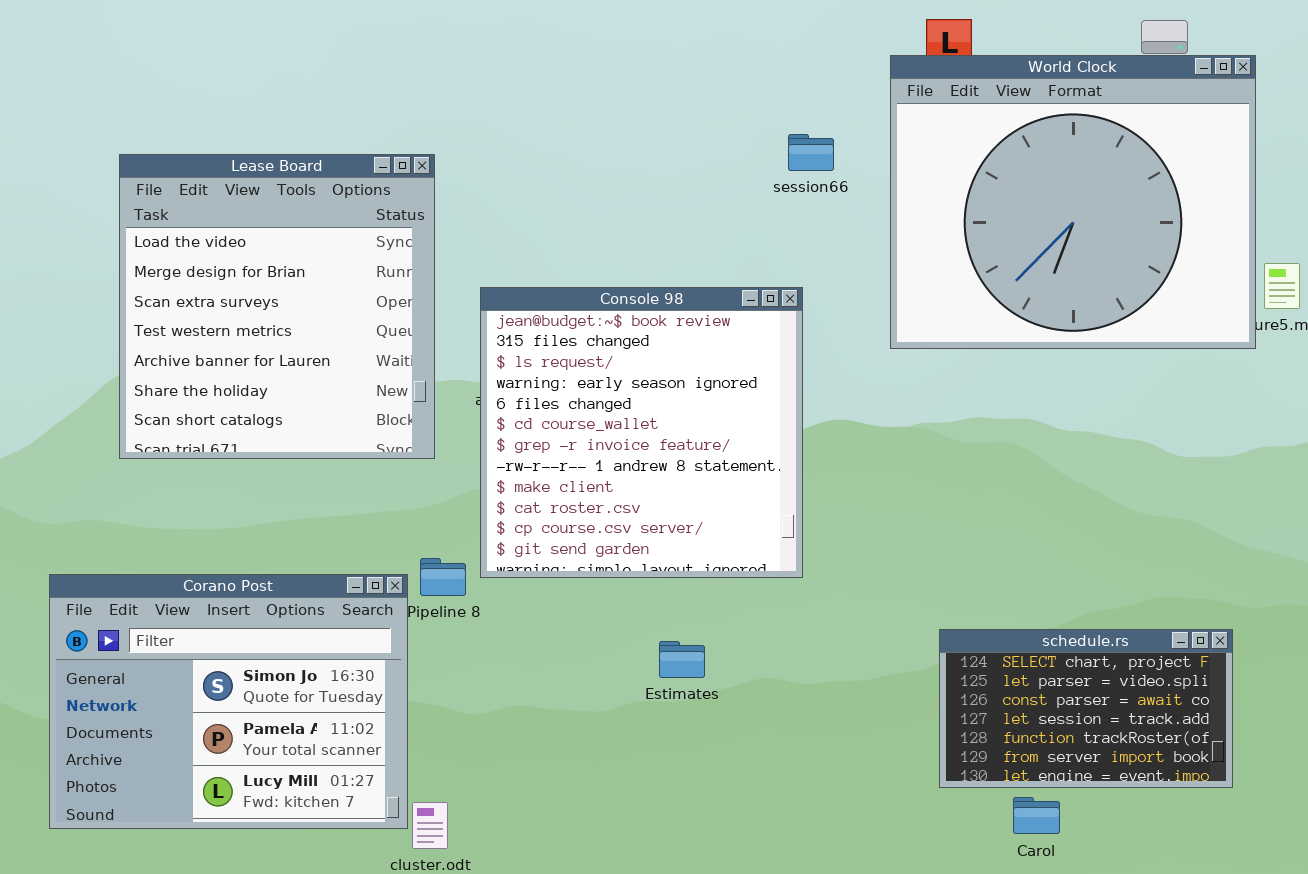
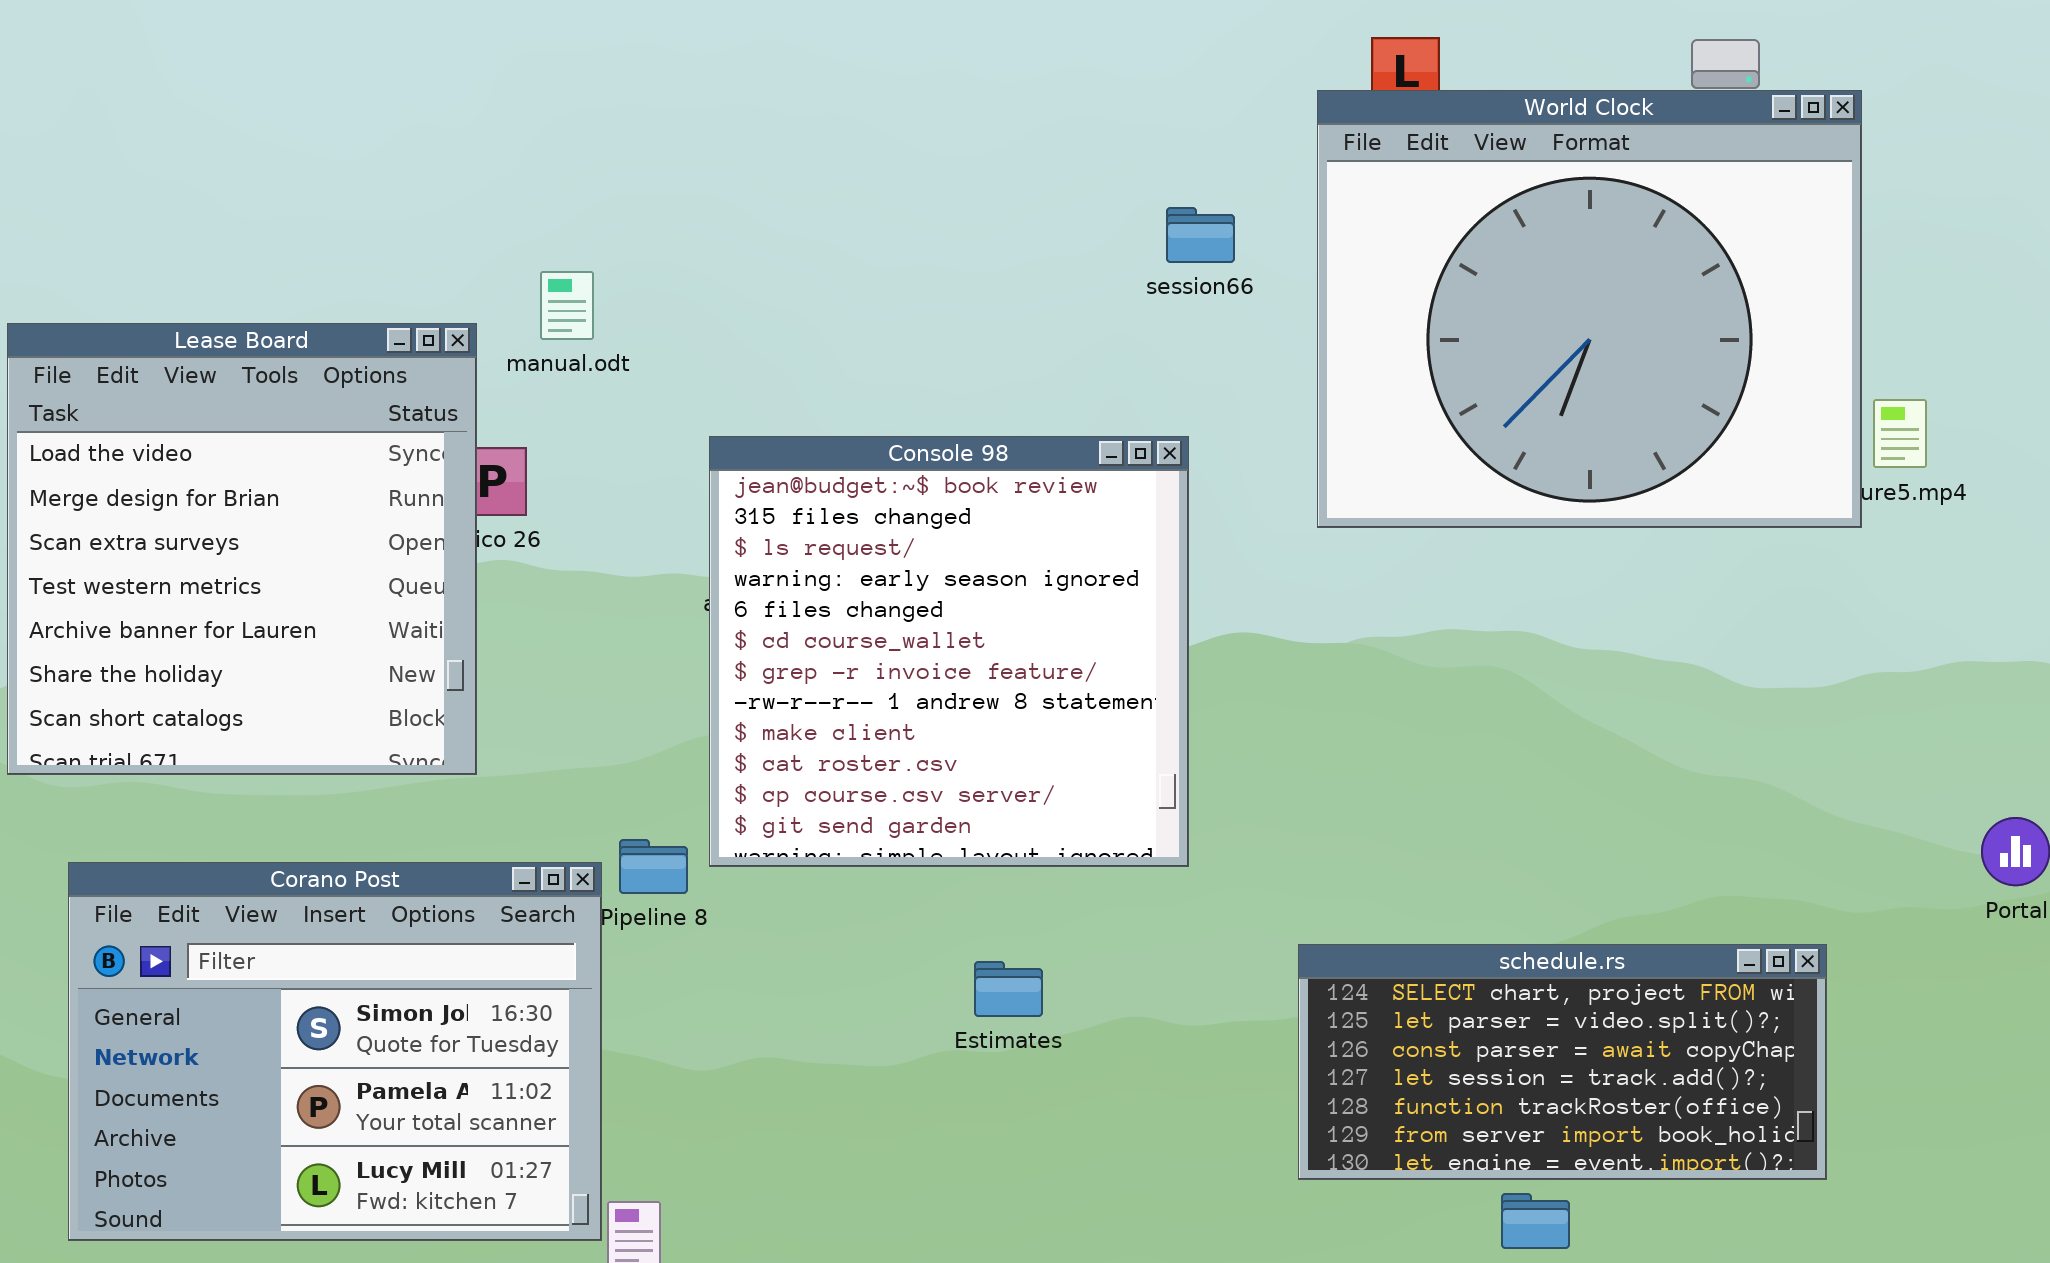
Lease Board: [119,154,435,459] -> [7,323,477,775], moved
schedule.rs: [939,629,1233,788] -> [1298,944,1827,1180], resized

